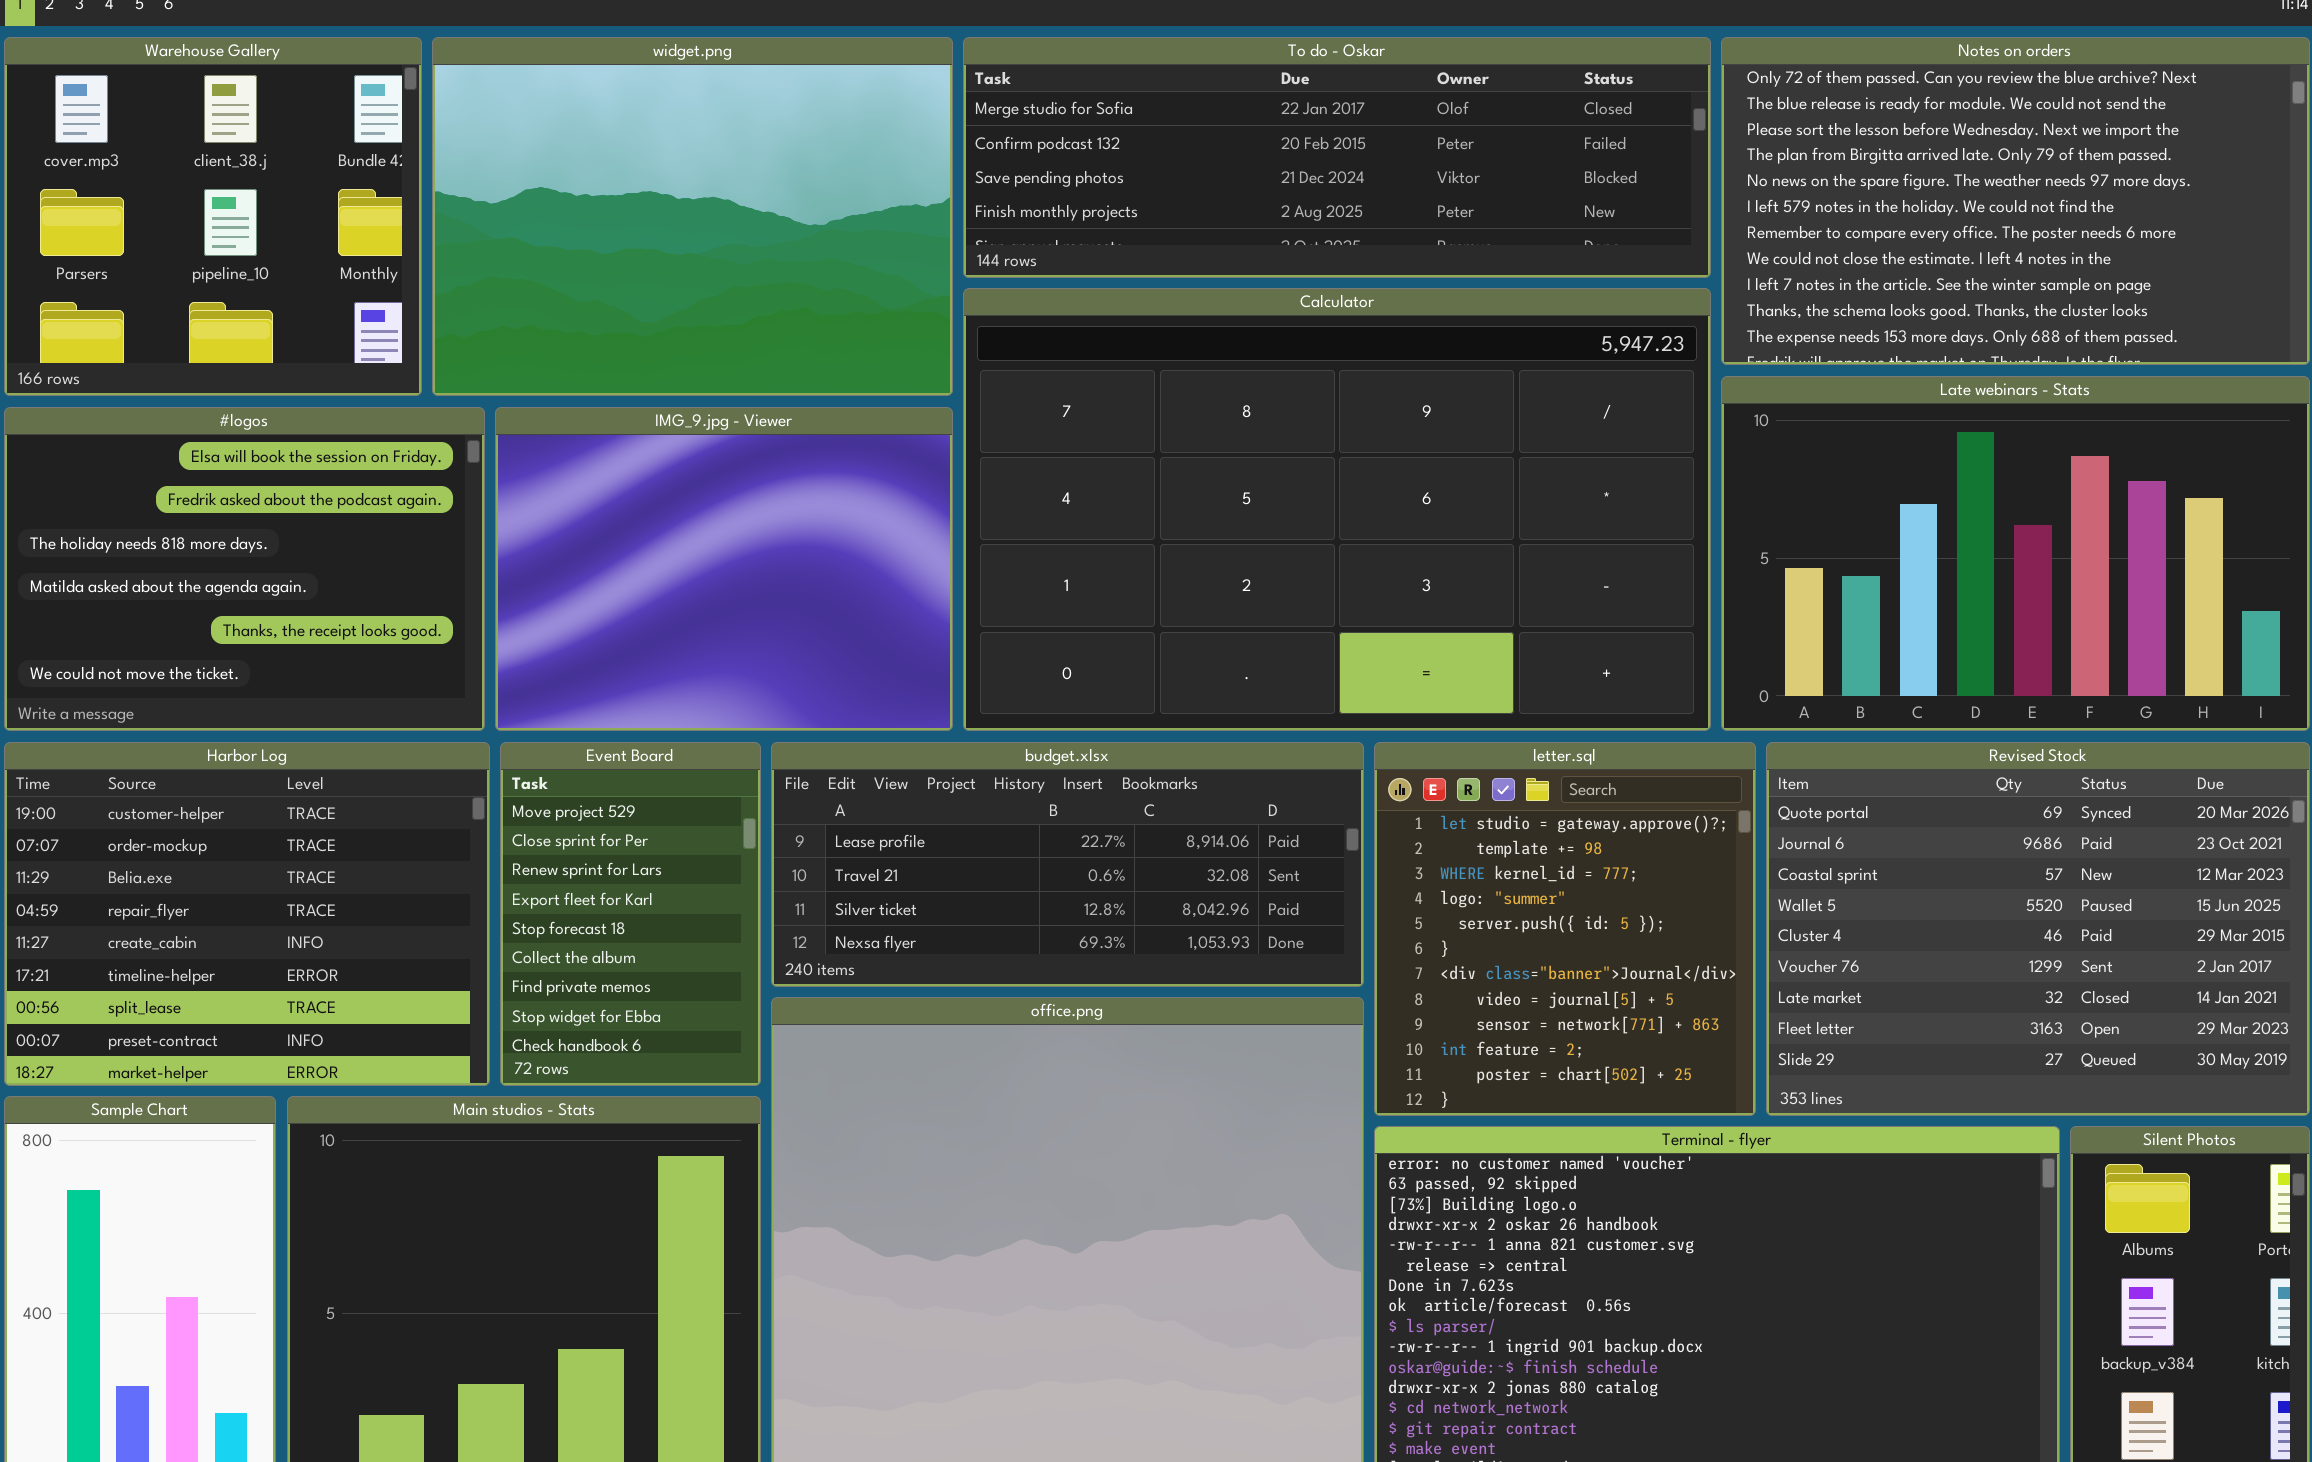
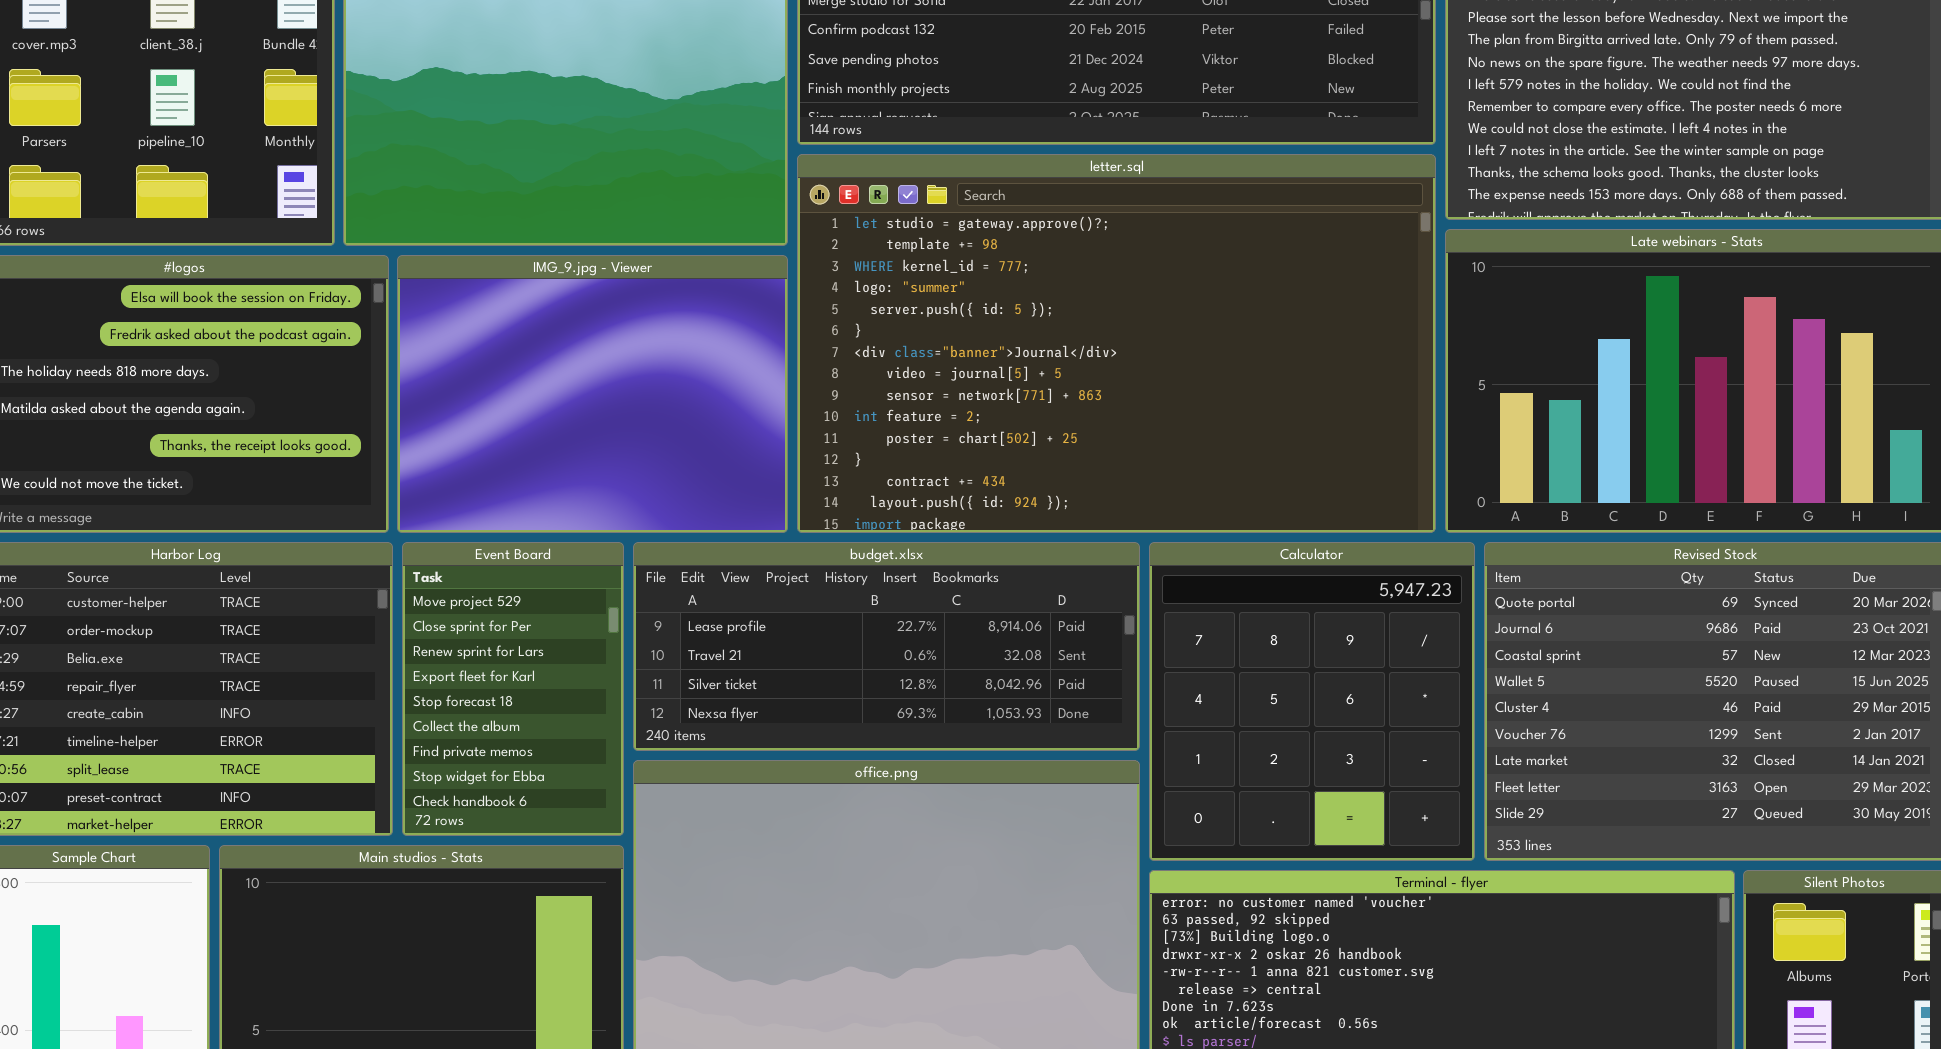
Calculator: [963,288,1711,731] -> [1149,542,1475,861], moved, resized
letter.sql: [1374,742,1756,1116] -> [797,154,1436,533], moved, resized

